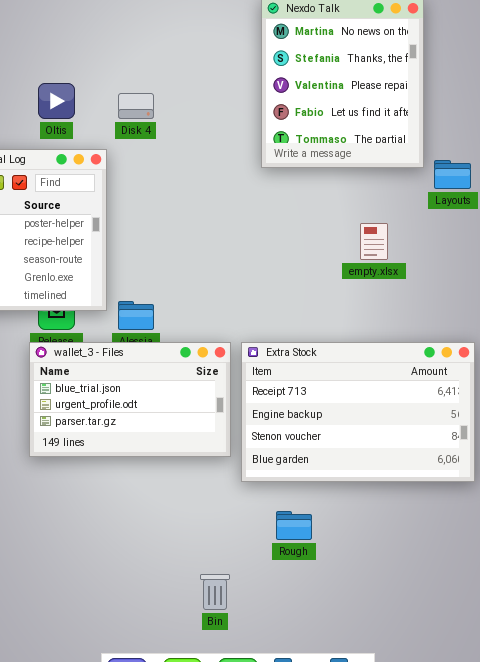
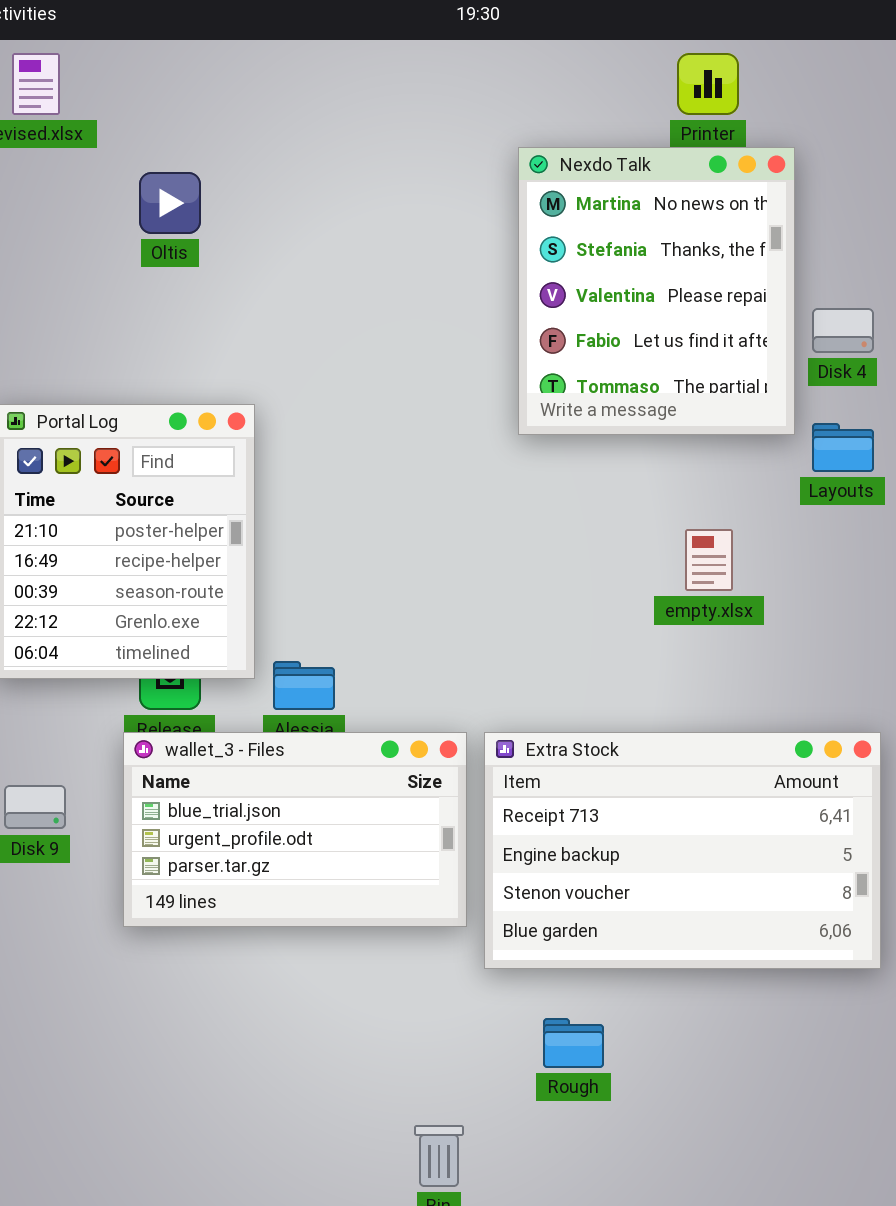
Oltis: [38,83,75,119] -> [139,172,201,234], moved
Disk 4: [118,93,154,119] -> [812,308,874,353], moved

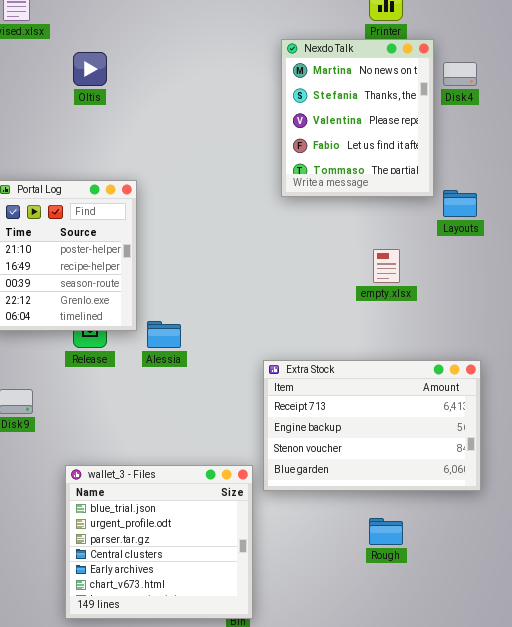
Disk 4: [812,308,874,353] -> [443,62,477,86], moved
wallet_3 - Files: [123,732,467,927] -> [65,465,253,619], moved, resized
Rough: [543,1018,604,1068] -> [369,518,403,545], moved

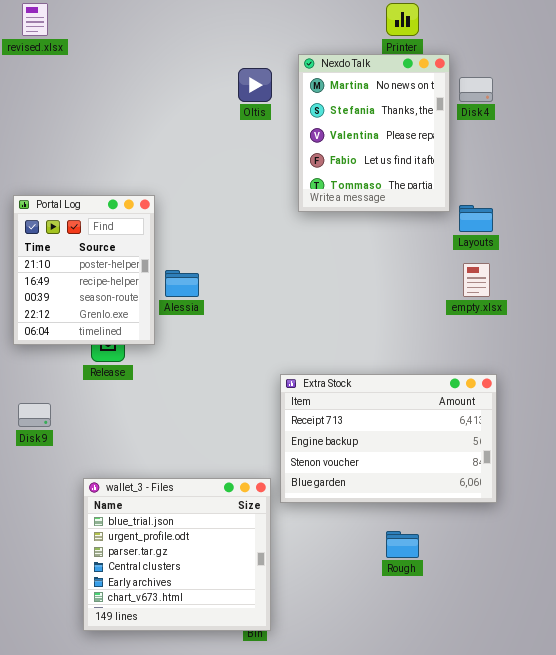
Oltis: [73,52,107,86] -> [238,68,272,102], moved
empty.xlsx: [373,249,400,283] -> [463,263,490,297], moved
Alessia: [147,321,181,348] -> [165,270,199,297], moved

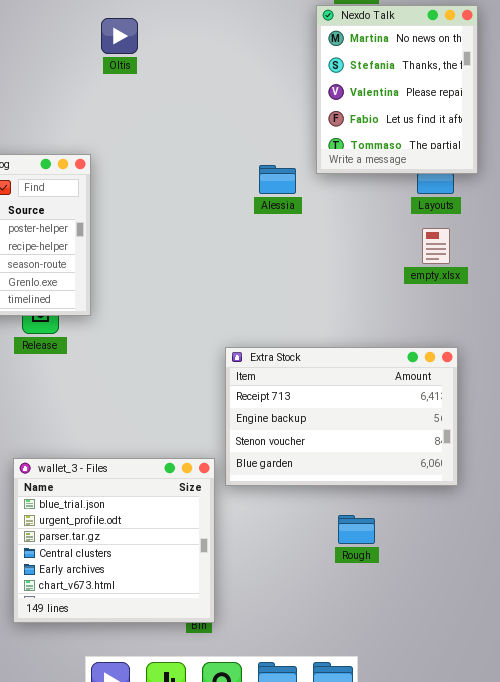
Nexdo Talk: [298,54,450,212] -> [316,5,478,174], moved
Oltis: [238,68,272,102] -> [101,18,138,54], moved
Alessia: [165,270,199,297] -> [259,165,296,194], moved

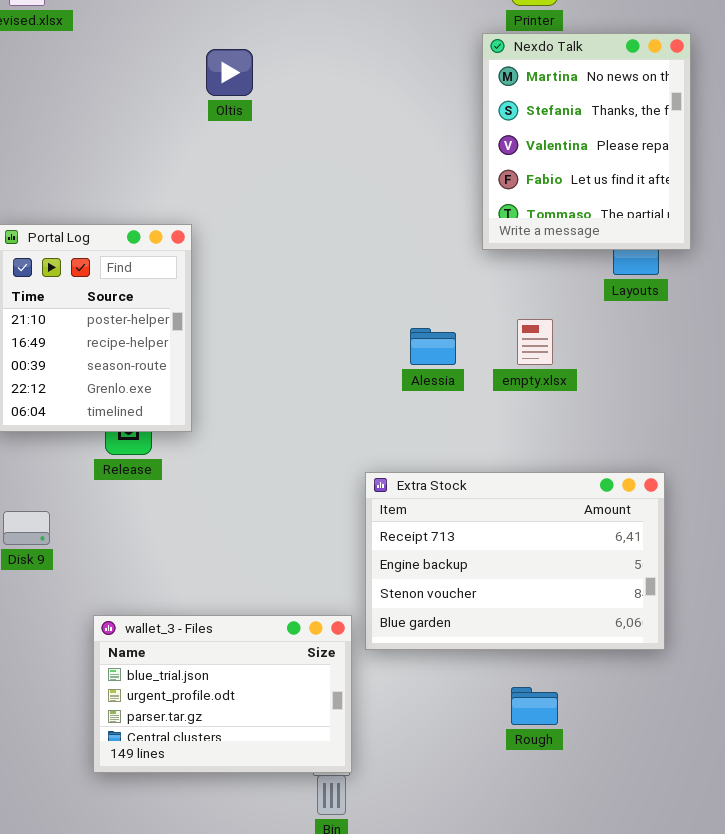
Alessia: [259,165,296,194] -> [410,328,456,365], moved
empty.xlsx: [422,228,450,264] -> [517,319,553,365], moved
wallet_3 - Files: [13,458,215,623] -> [93,615,352,773], resized

